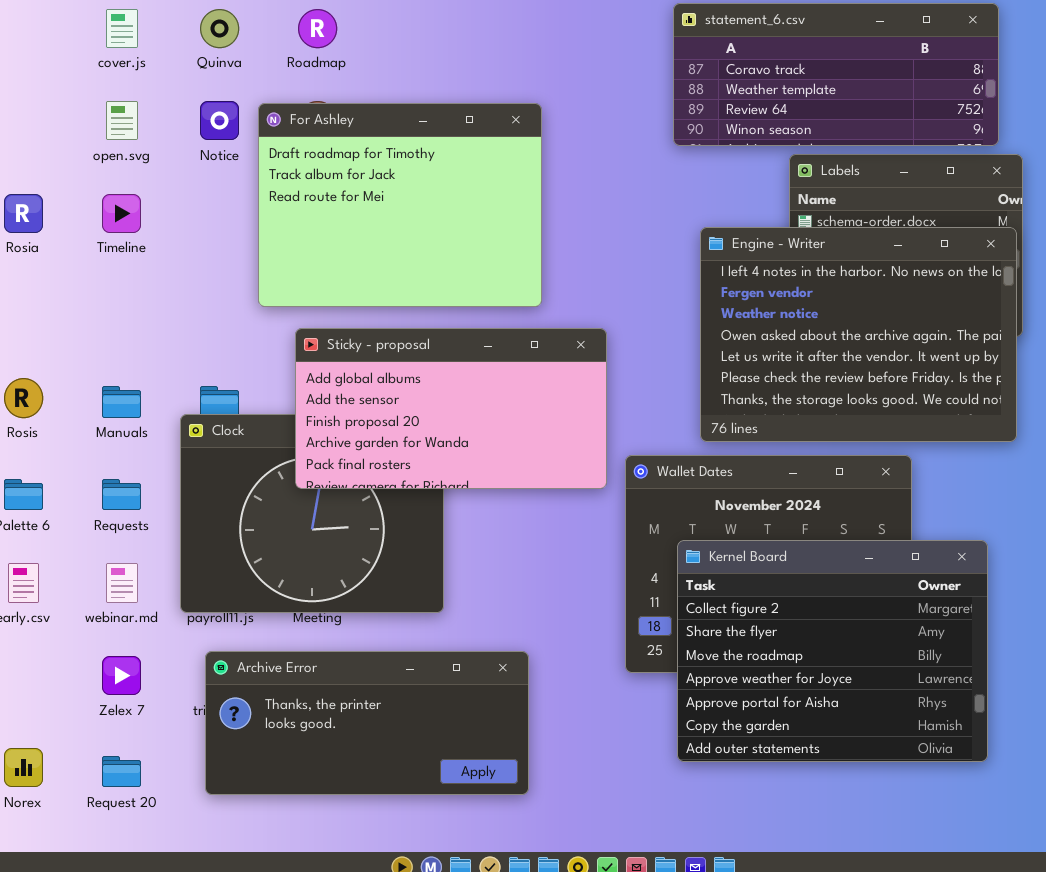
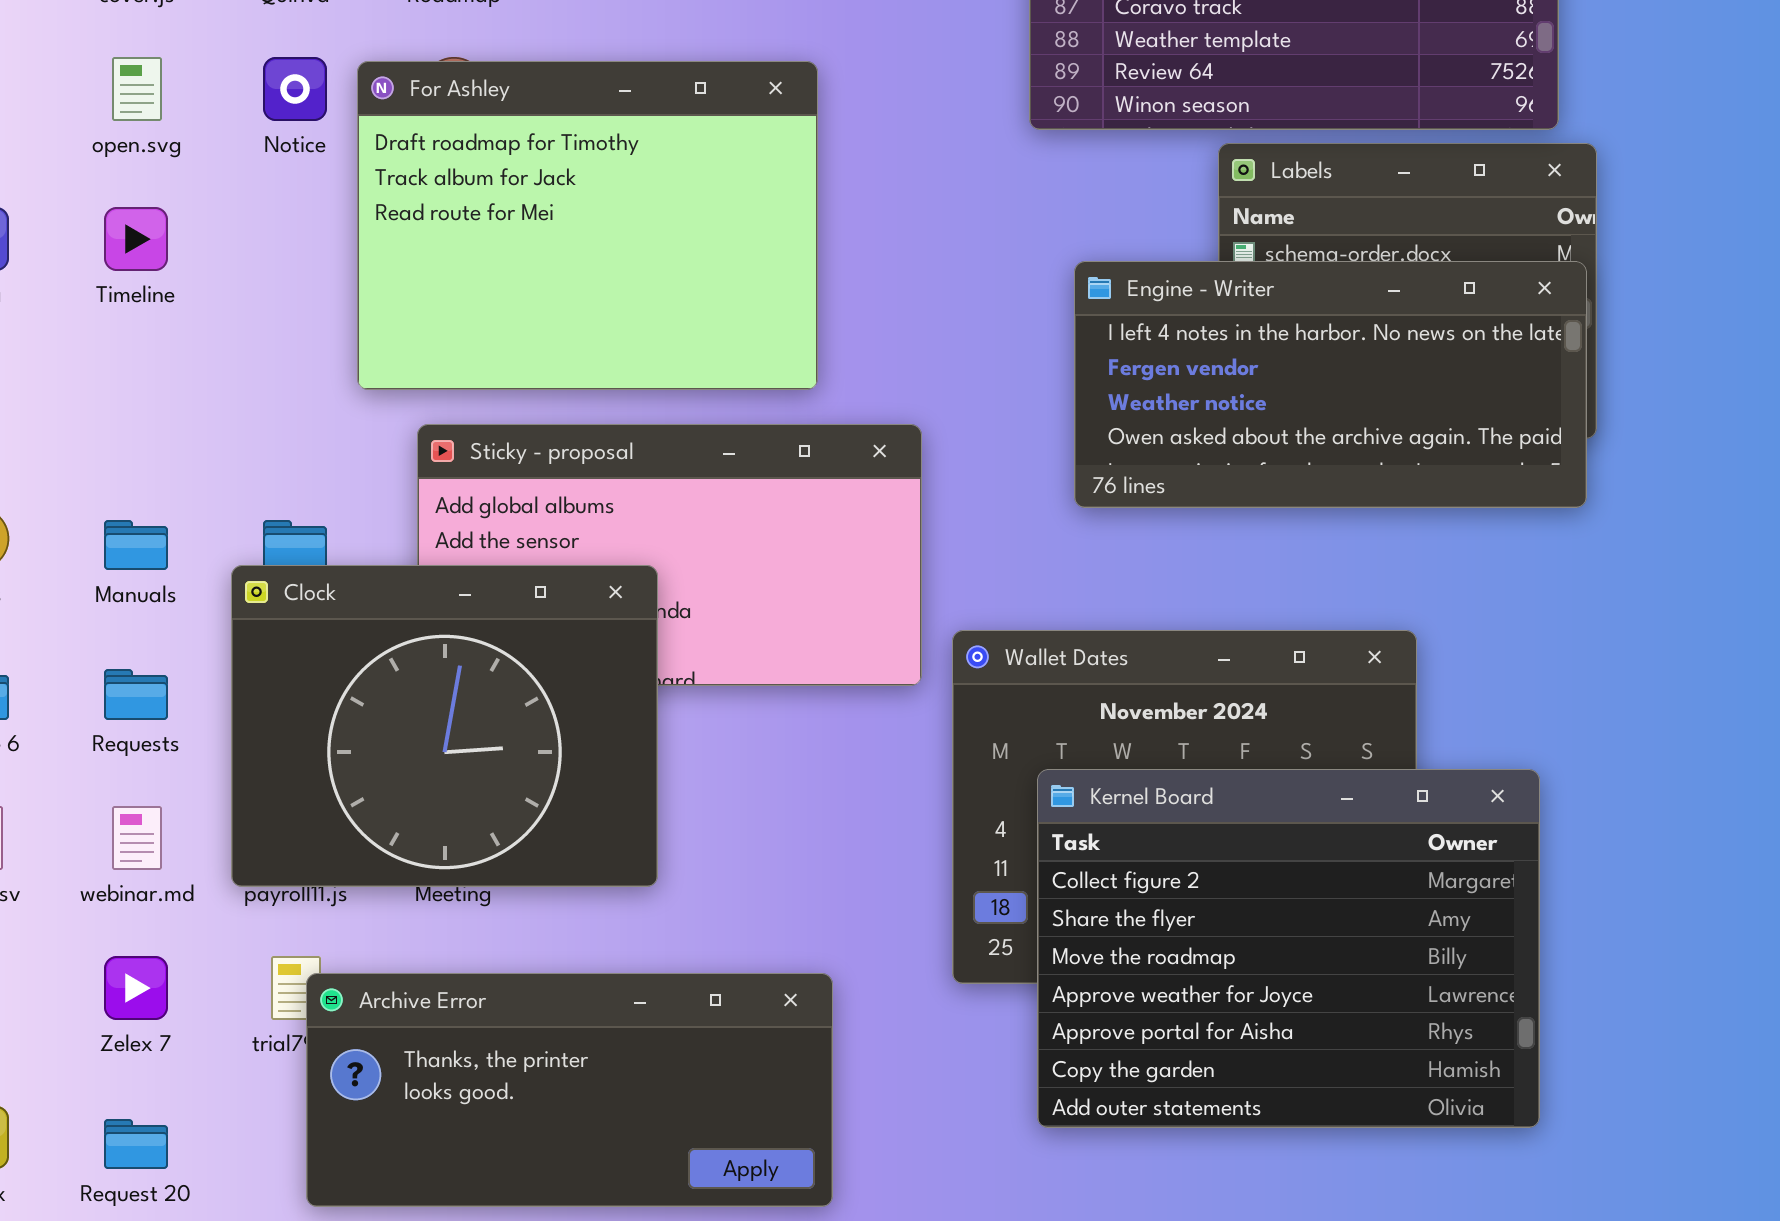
Engine - Writer: [700,227,1017,442] -> [1074,261,1587,508], resized
Clock: [180,414,444,613] -> [231,565,658,887], raised
Archive Error: [205,651,529,795] -> [306,973,833,1207], moved

